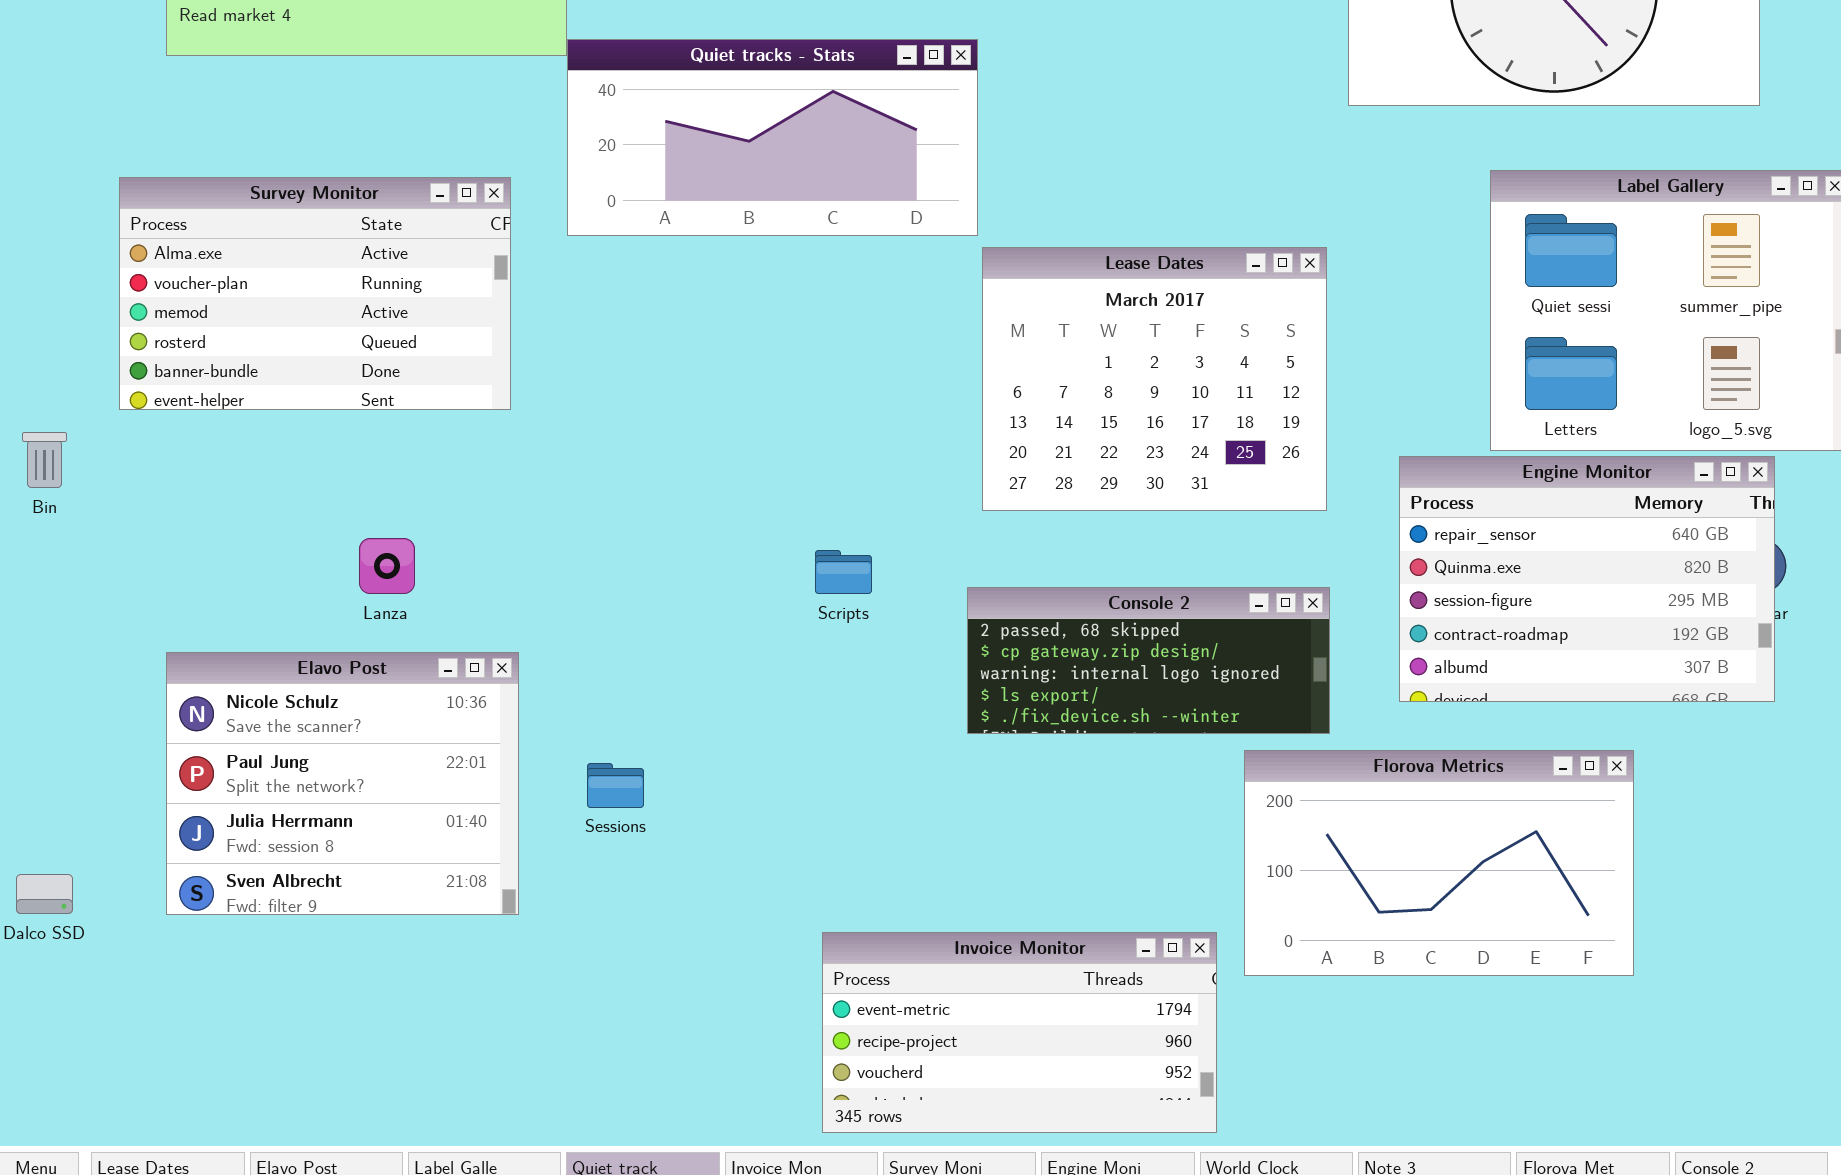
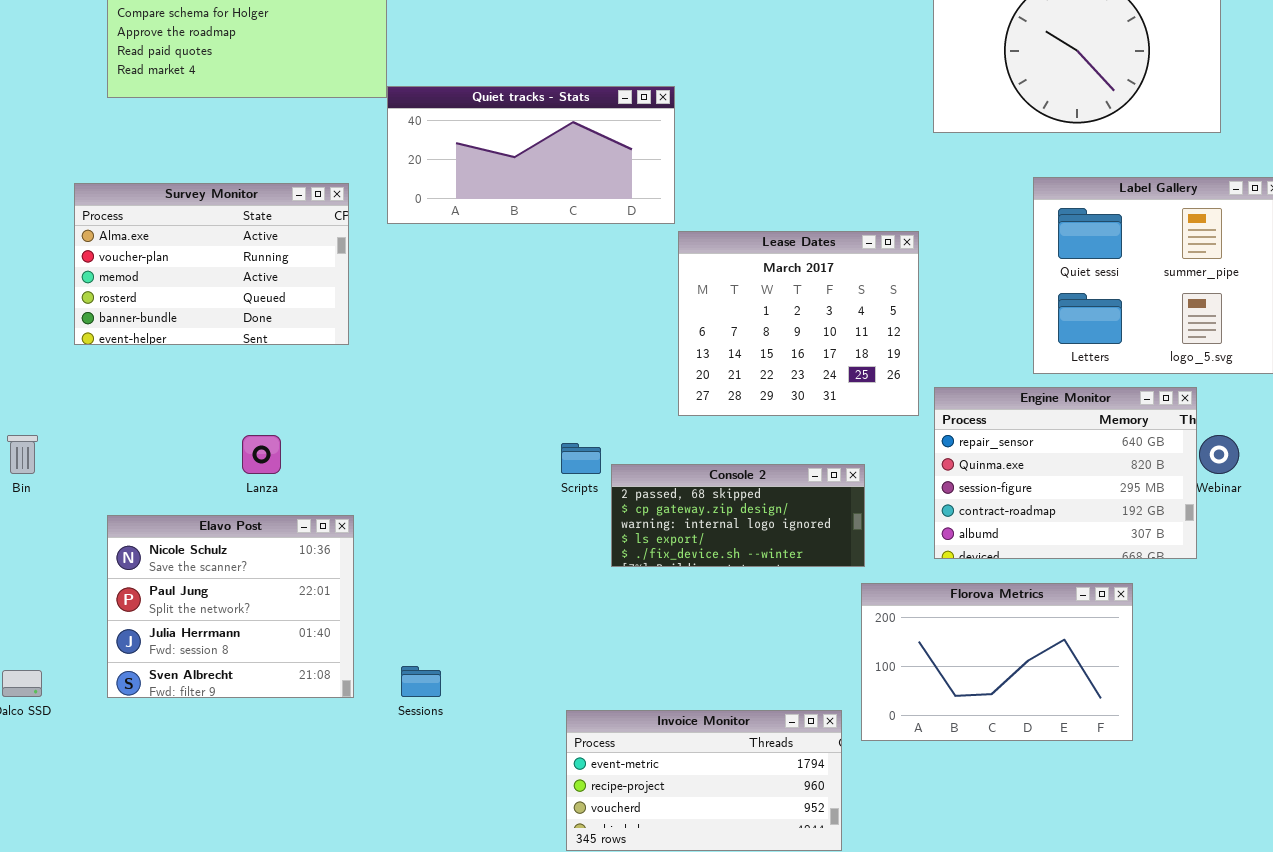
Bin: [22,432,67,488] -> [7,435,38,474], moved
Engine Monitor: [1399,456,1775,702] -> [934,387,1197,559], moved
Console 2: [967,587,1330,734] -> [611,464,865,567], moved
Sessions: [587,763,644,808] -> [401,666,441,697], moved

